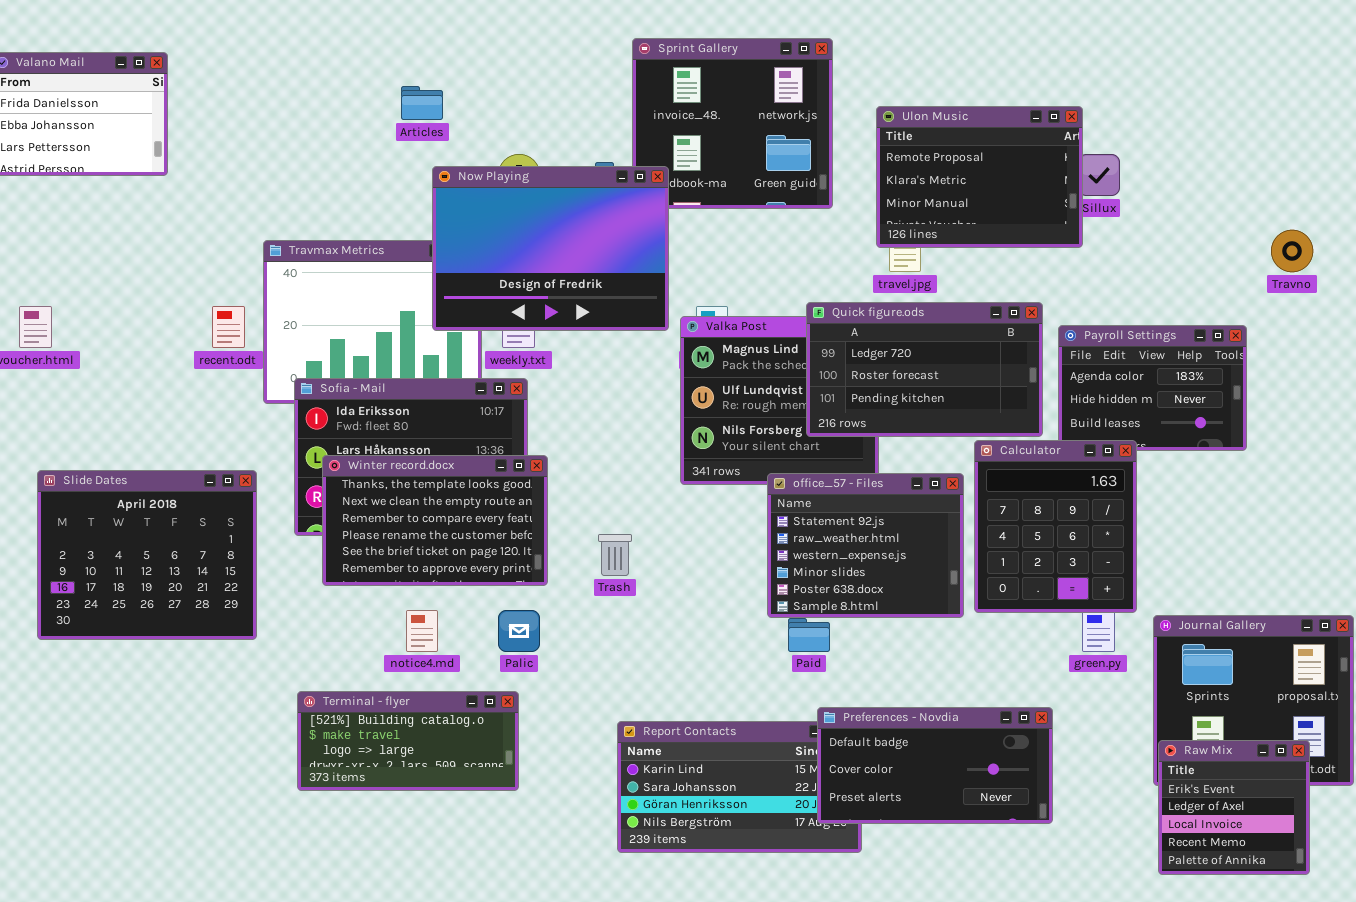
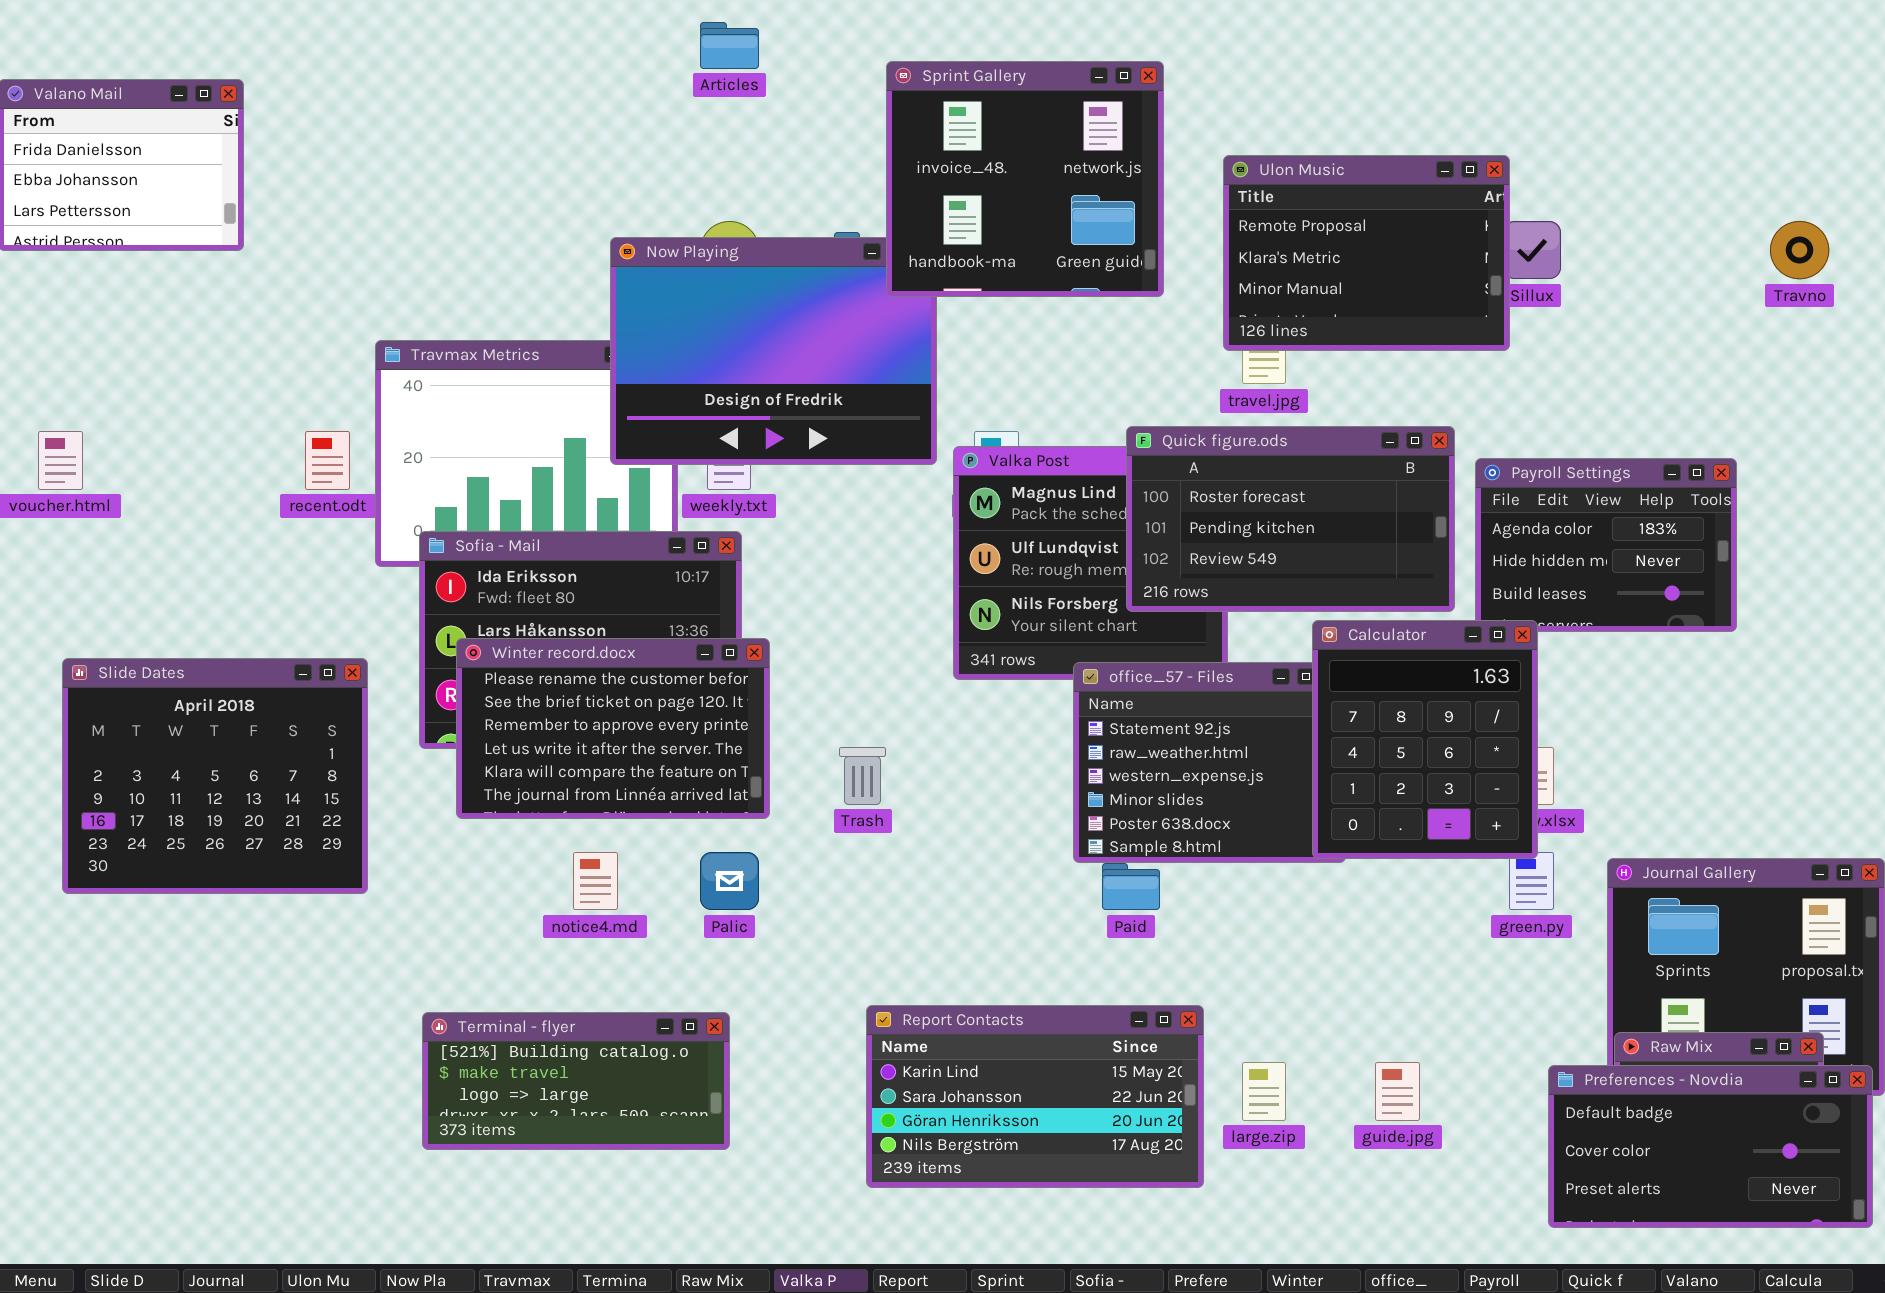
Sprint Gallery: [632,38,833,209] -> [886,61,1164,297], raised
Articles: [401,86,443,120] -> [700,22,759,69], moved
Travno: [1271,230,1313,272] -> [1770,221,1829,279], moved
Quick figure.ods: [806,302,1043,437] -> [1126,426,1455,612], scrolled down 1 row
Calculator: [974,440,1137,613] -> [1312,620,1538,859], moved
Winter record.docx: [322,455,548,586] -> [456,638,770,819], scrolled down 3 rows
Terminal - flyer: [297,691,519,791] -> [422,1012,730,1150], moved
Preferences - Novdia: [817,707,1053,824] -> [1548,1065,1873,1228], moved

